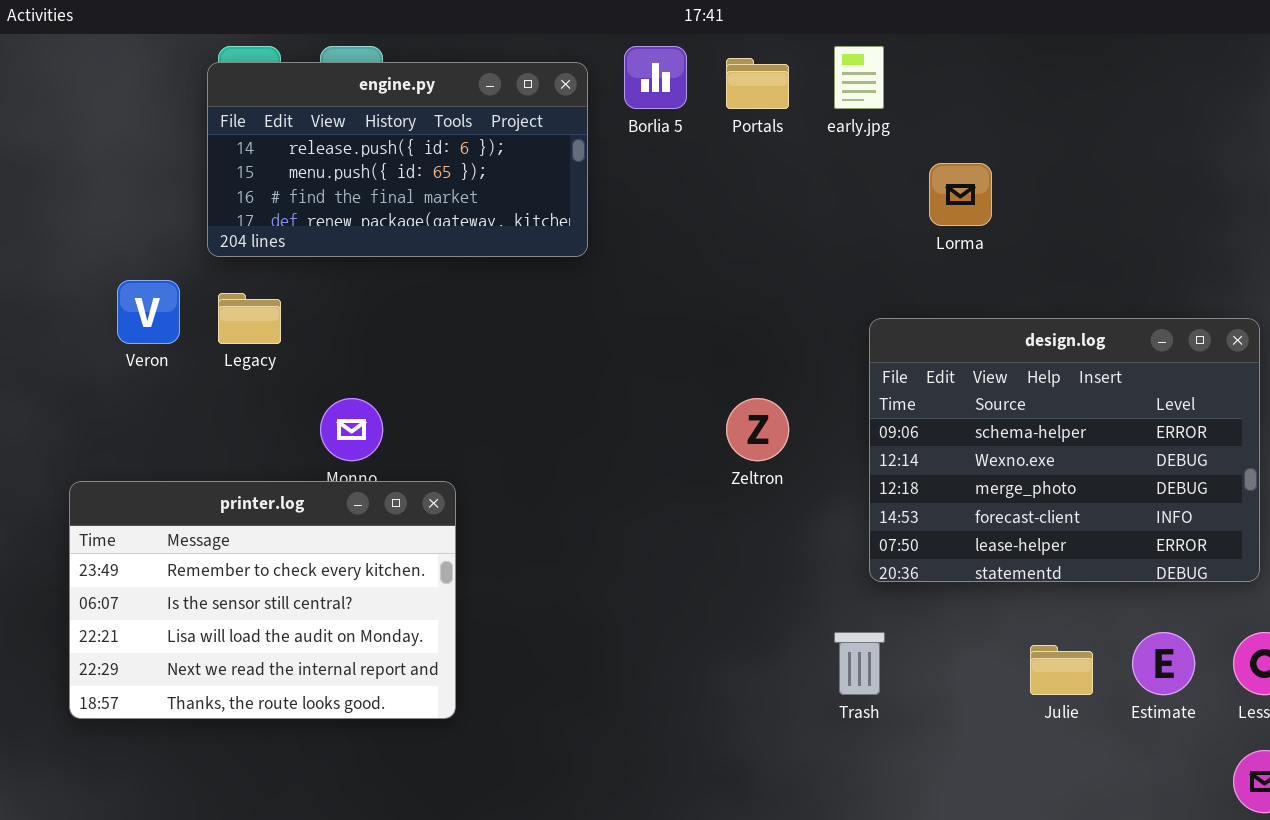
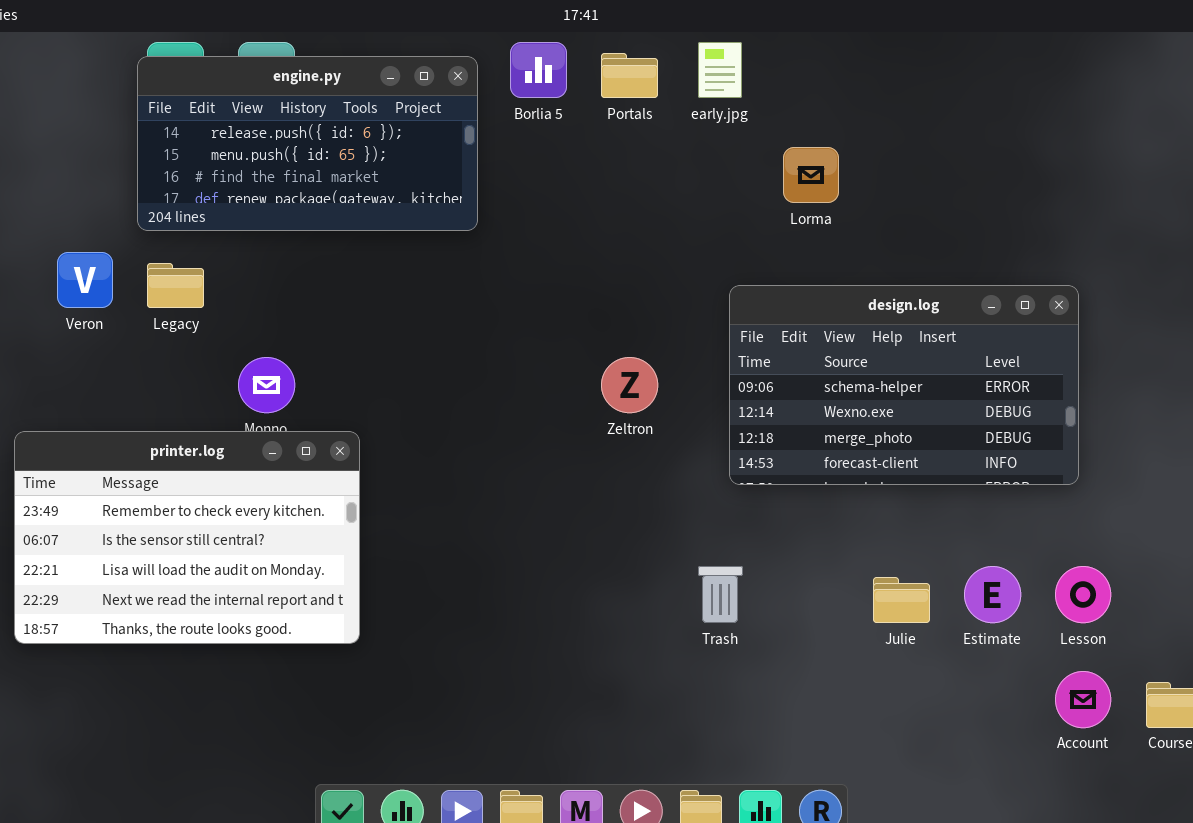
design.log: [869,318,1260,582] -> [729,285,1079,485], resized

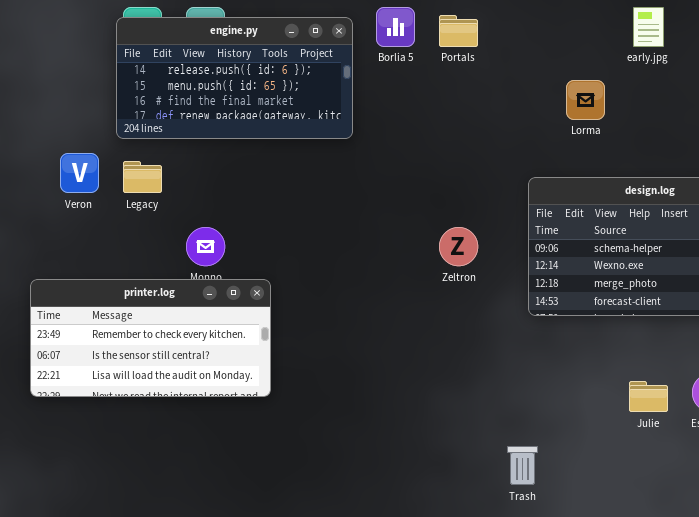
early.jpg: [698,42,742,98] -> [633,7,664,47], moved
printer.log: [14,431,360,644] -> [30,279,271,397], resized
Trash: [698,566,743,623] -> [507,446,538,485], moved

